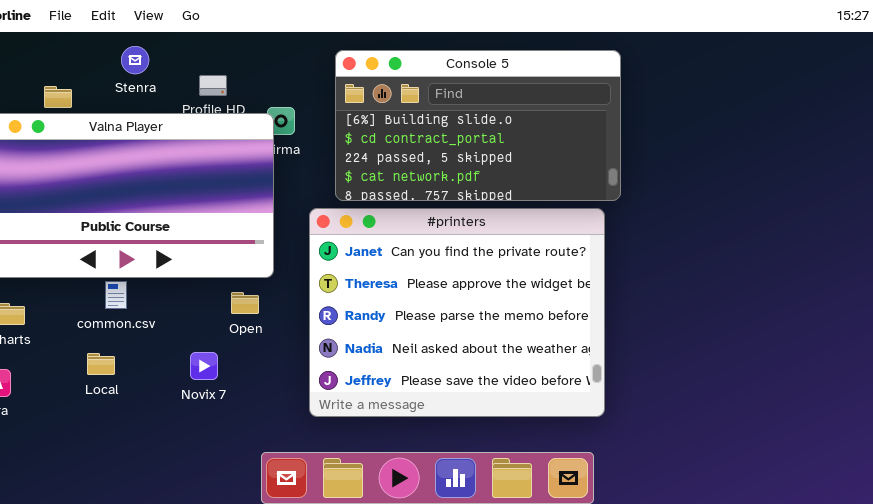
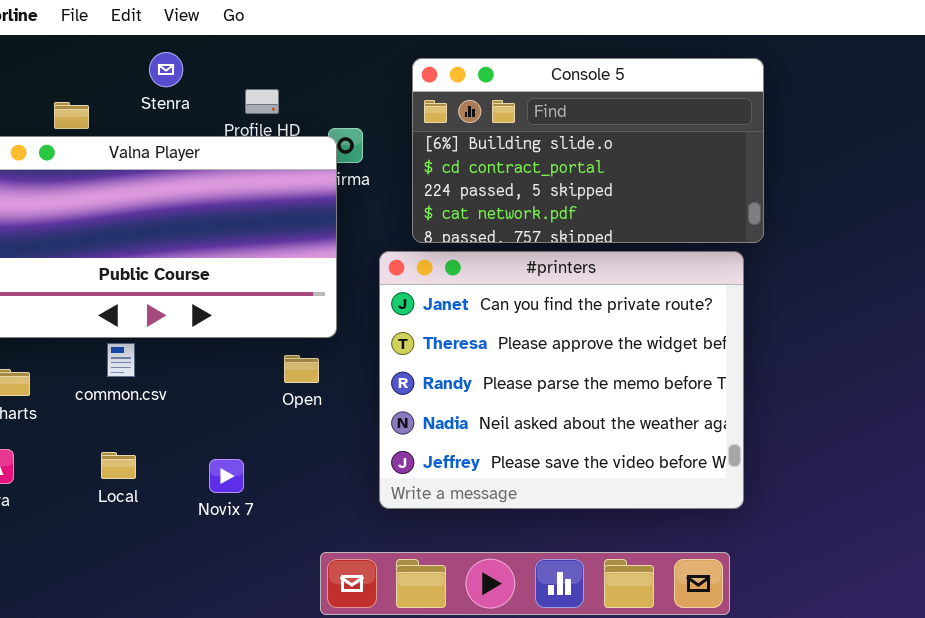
common.csv: [105,281,127,309] -> [107,343,135,377], moved
Novix 7: [190,352,218,380] -> [209,459,244,493], moved
Local: [87,353,115,375] -> [101,452,136,479], moved

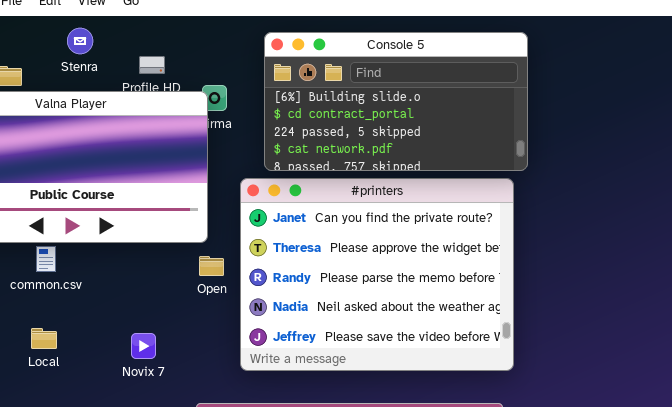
Open: [284,355,319,383] -> [199,256,224,276], moved
Novix 7: [209,459,244,493] -> [131,333,156,359], moved

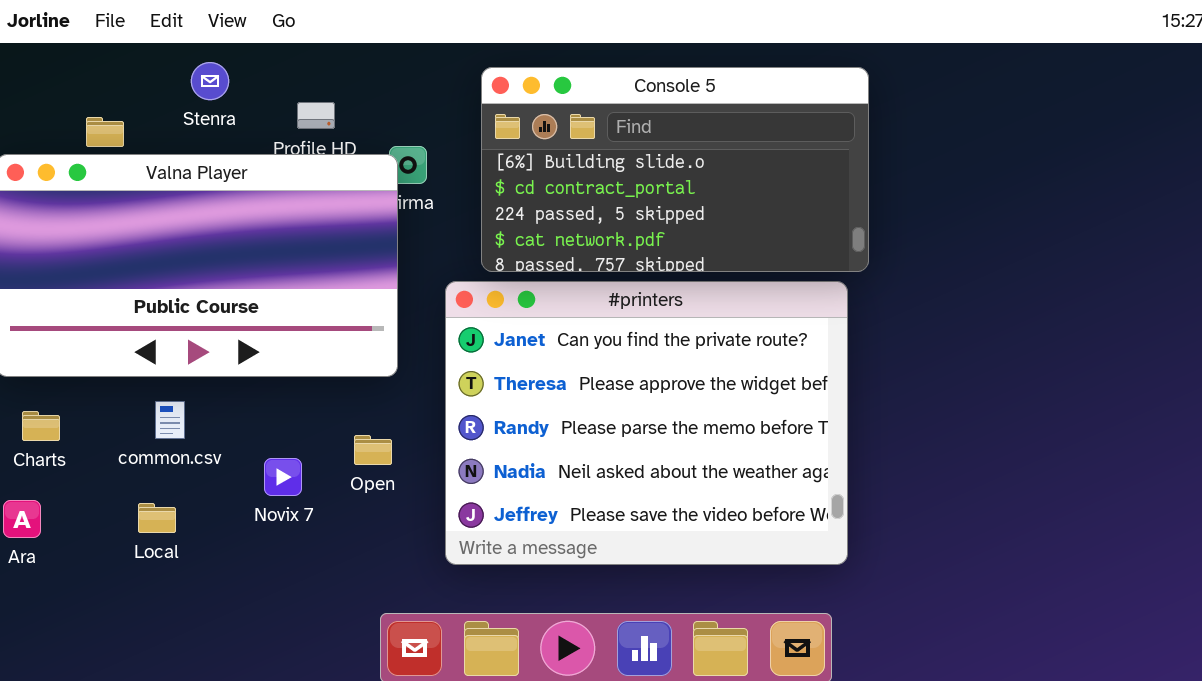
common.csv: [36,246,56,272] -> [155,401,185,439], moved
Open: [199,256,224,276] -> [354,435,392,465], moved
Novix 7: [131,333,156,359] -> [264,458,302,496], moved

